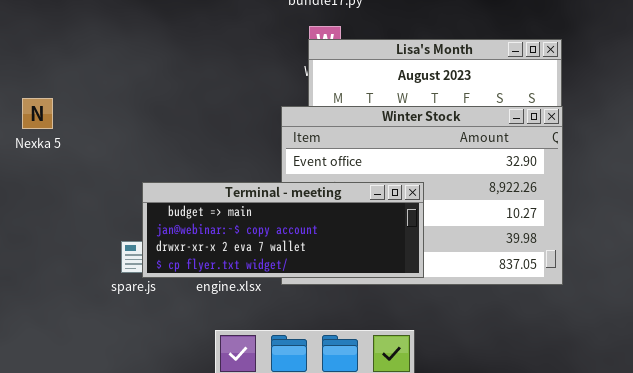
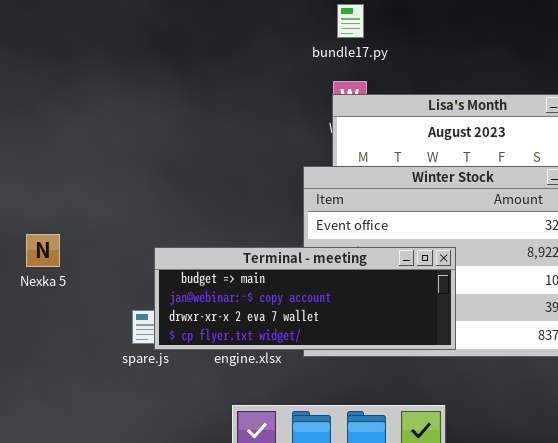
Nexka 5: [22,98,53,129] -> [26,234,60,267], moved

